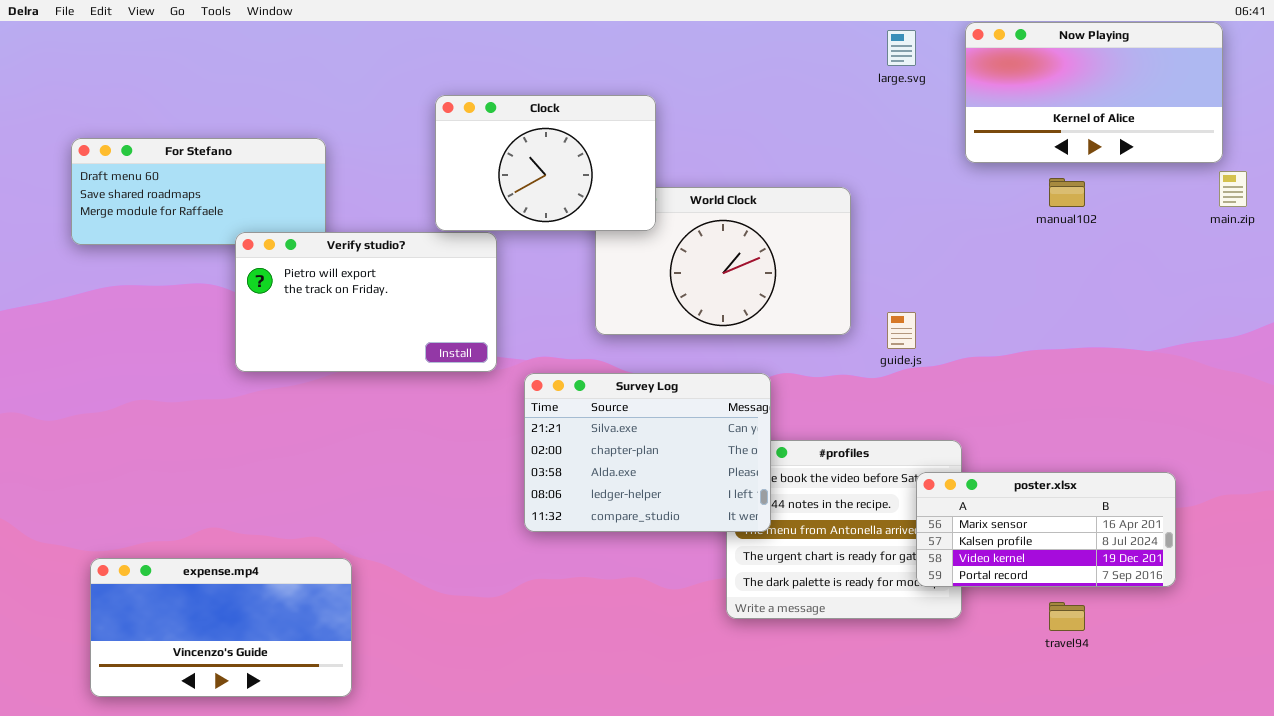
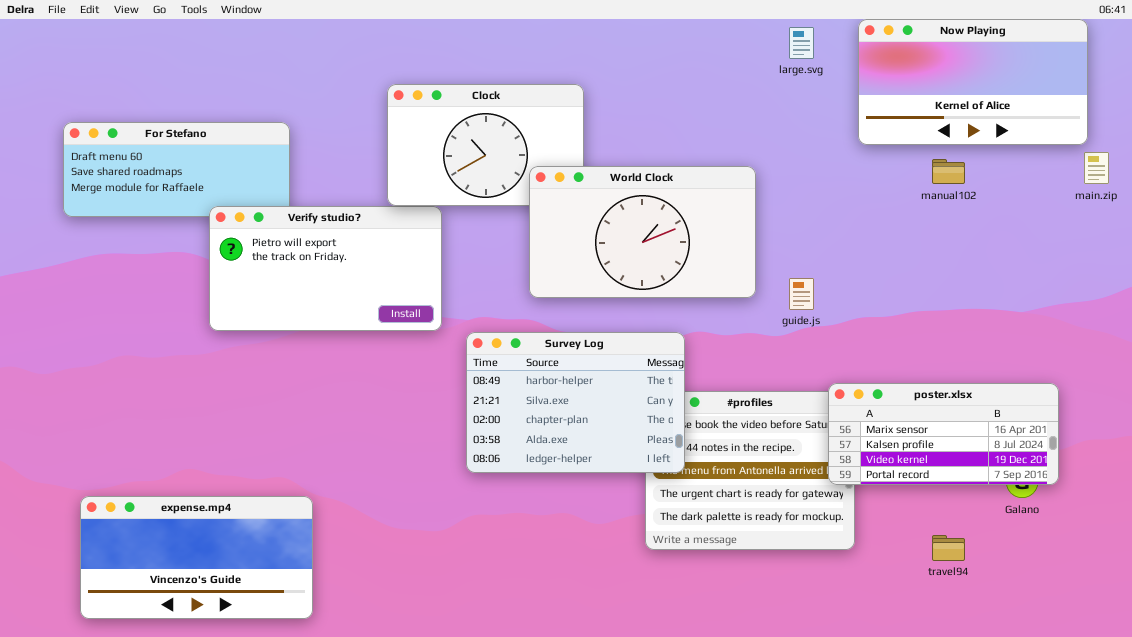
World Clock: [595,187,851,335] -> [529,166,756,298], raised
Survey Log: [524,373,771,532] -> [466,332,685,473], scrolled up 1 row
poster.xlsx: [916,472,1176,587] -> [828,383,1059,485], moved

